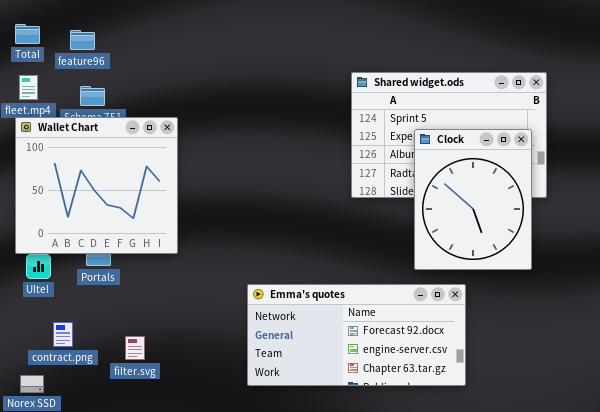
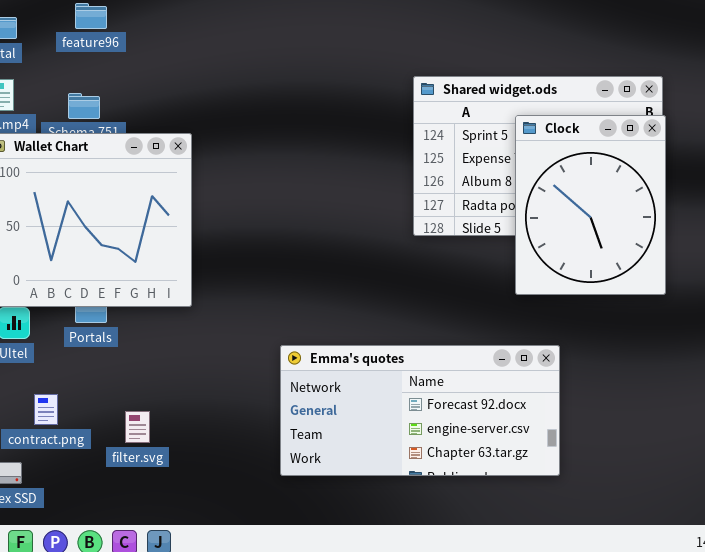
feature96: [70,30,95,50] -> [75,3,107,29], moved
Clock: [414,129,532,270] -> [515,115,666,295], moved

